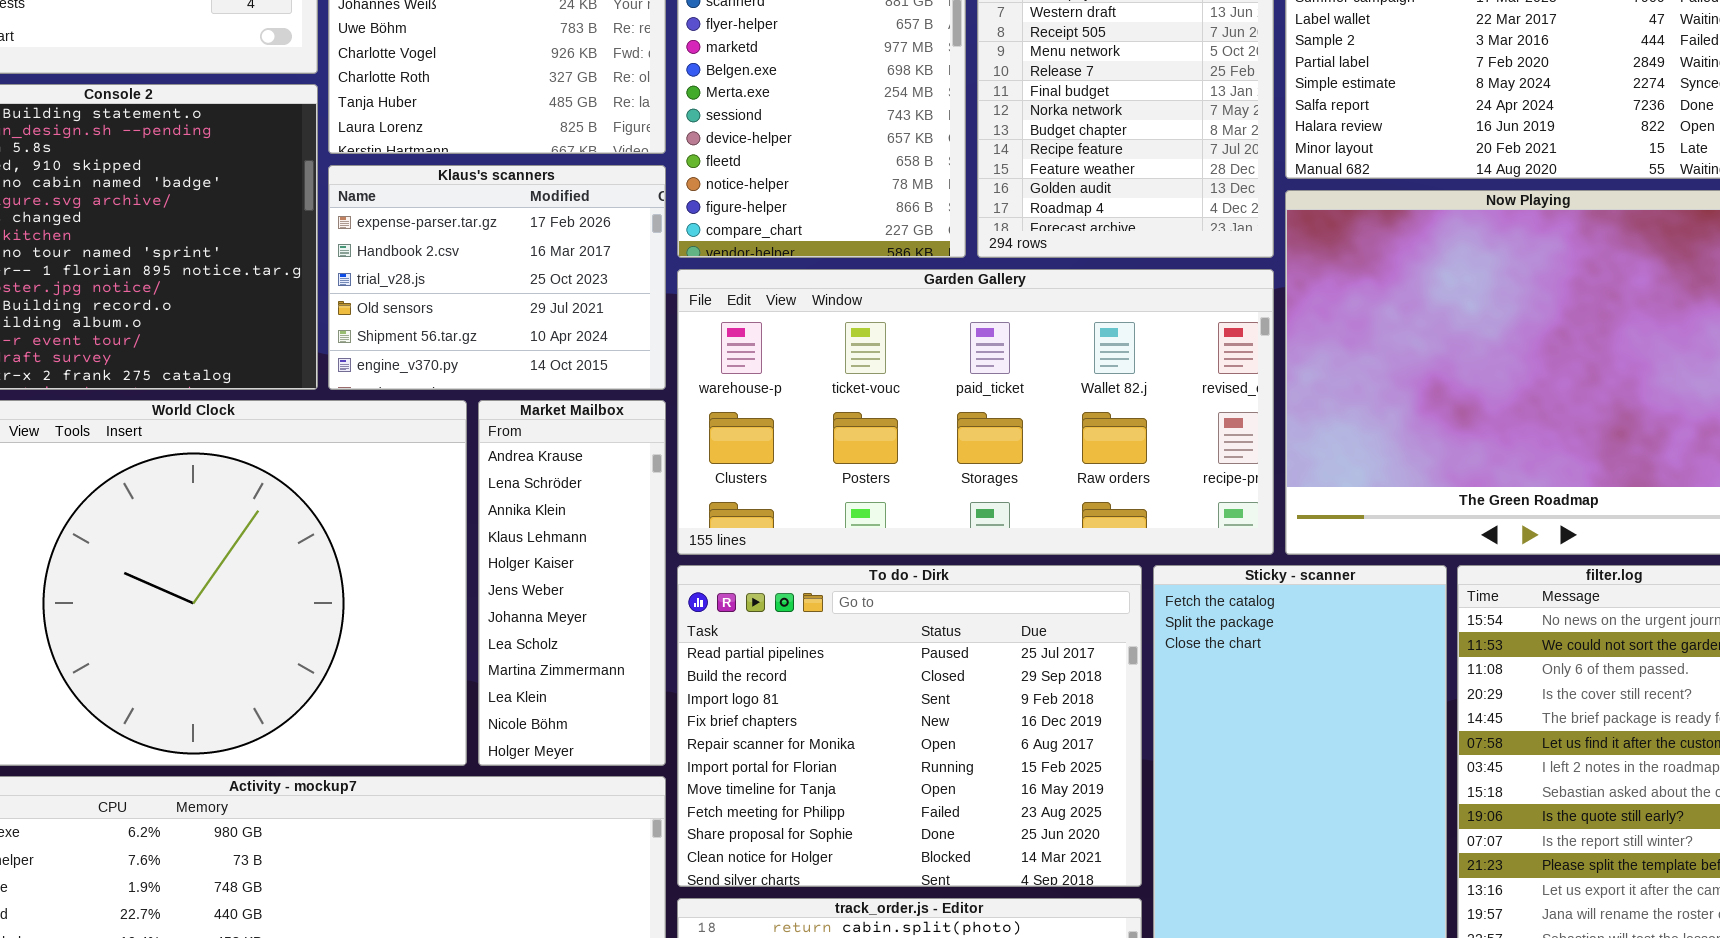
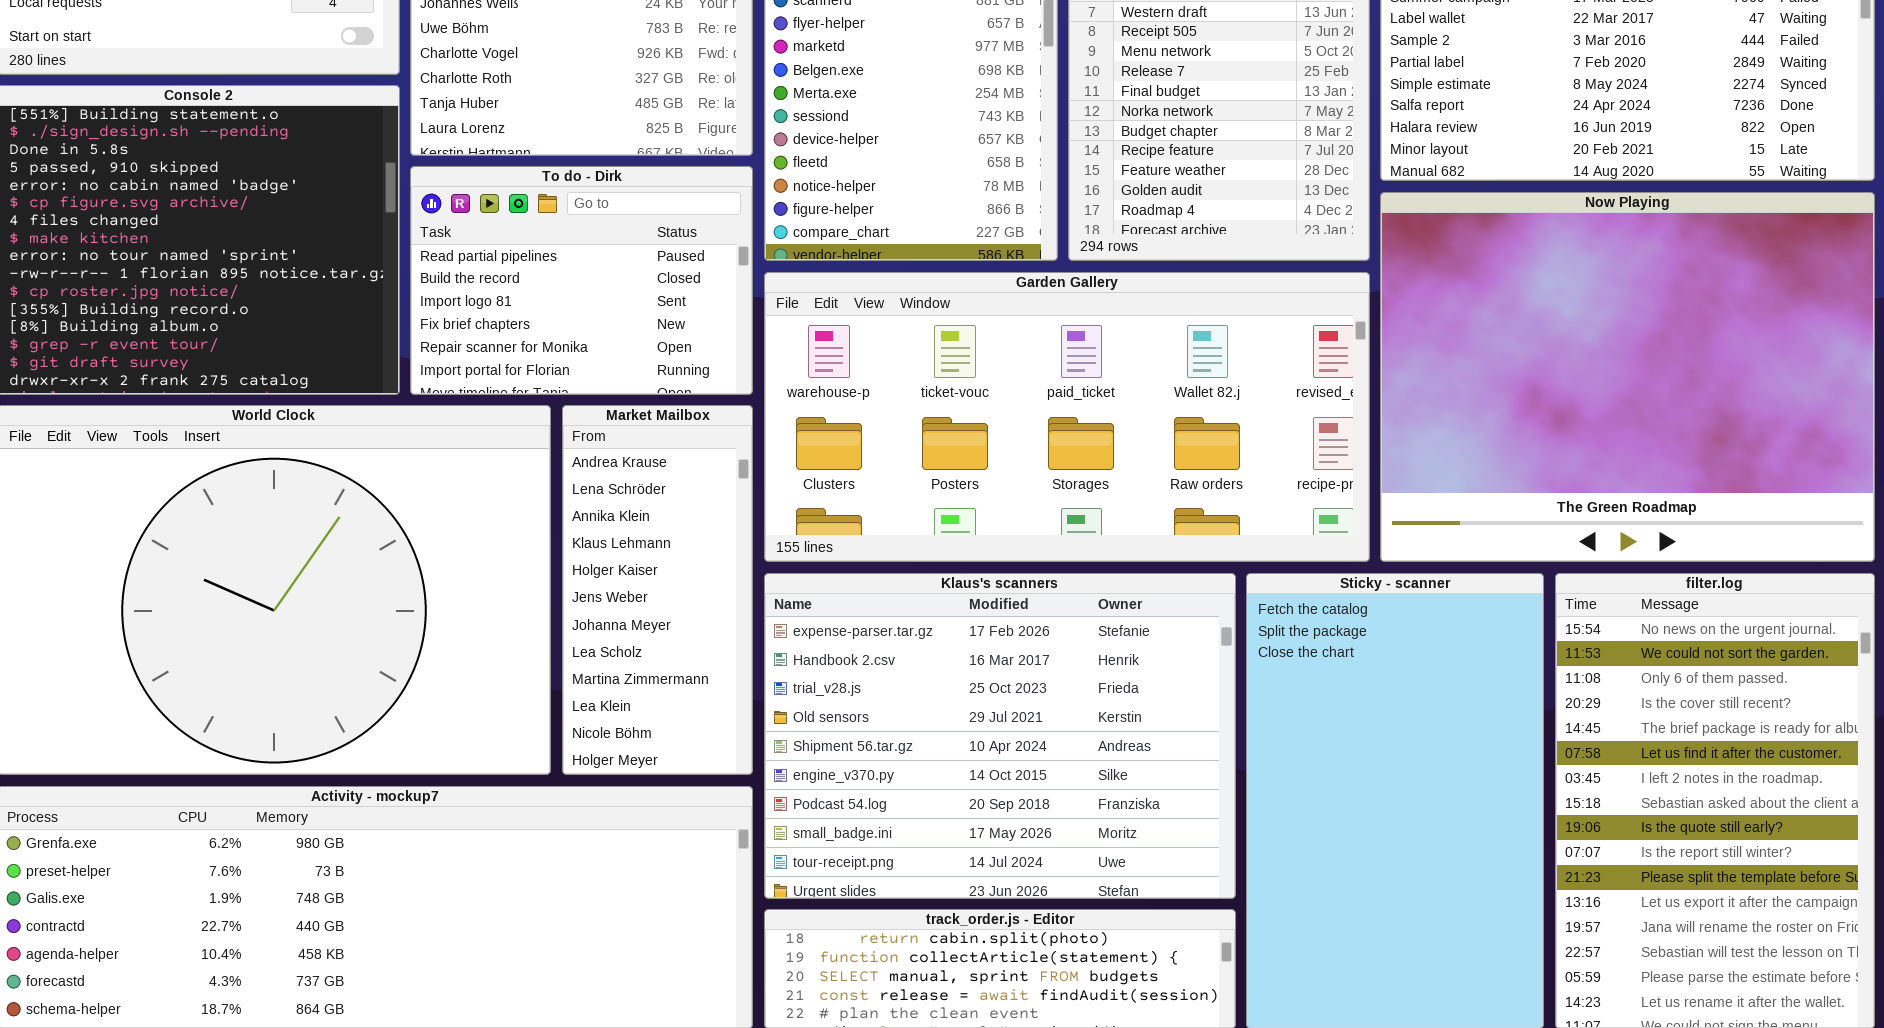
Klaus's scanners: [328,165,666,390] -> [764,573,1236,899], moved, resized
To do - Dirk: [677,565,1142,887] -> [410,166,753,395], moved, resized

